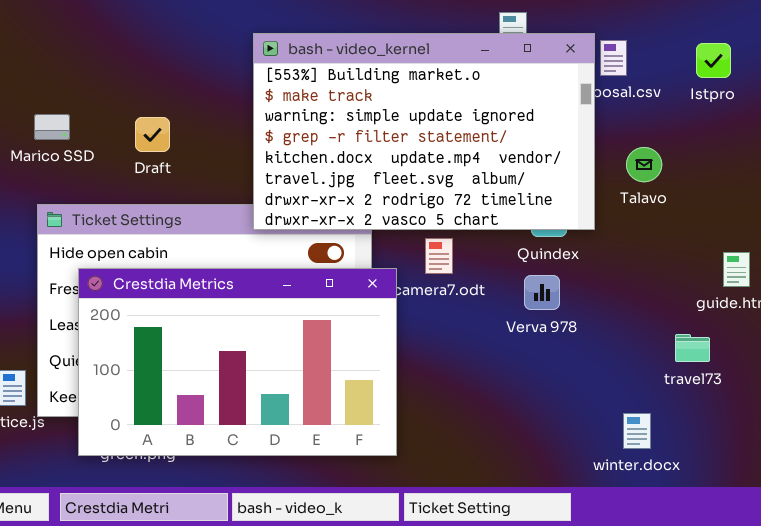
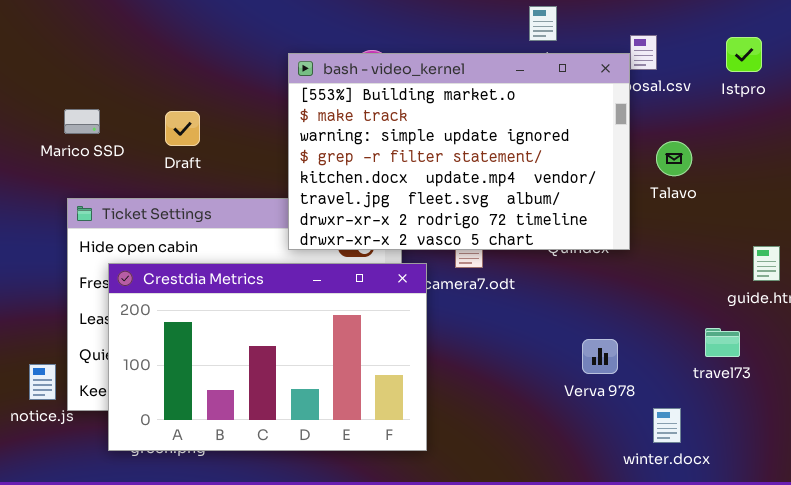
bash - video_kernel: [253,33,595,230] -> [288,53,630,250], moved
Verva 978: [524,275,560,310] -> [582,339,618,374], moved

